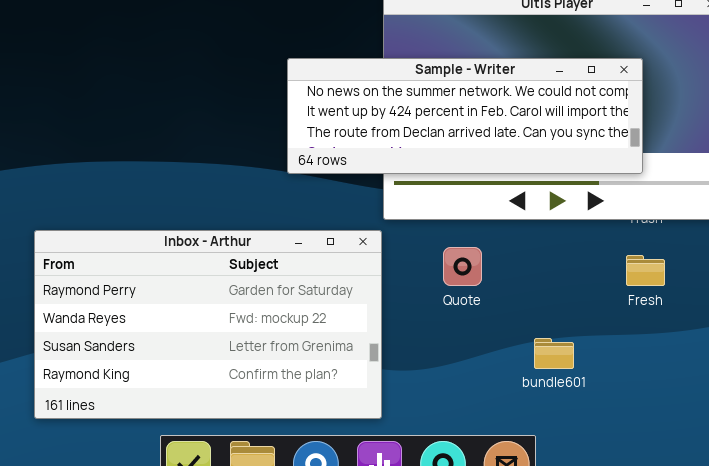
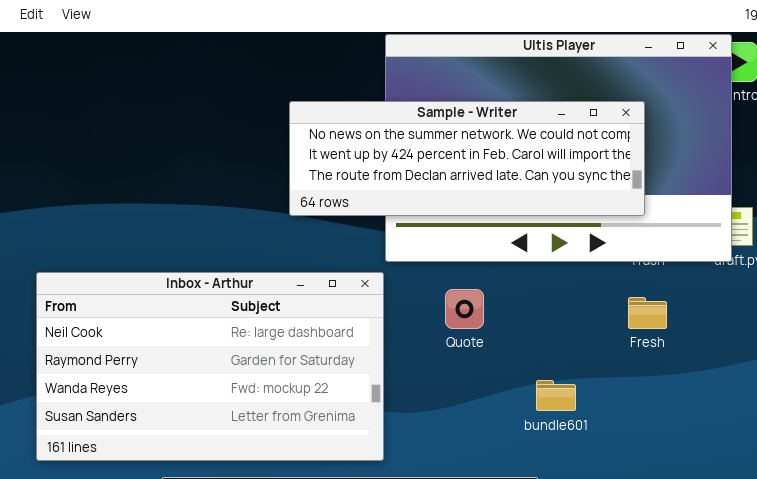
Inbox - Arthur: [34,230,382,419] -> [36,272,384,461], scrolled up 1 row

